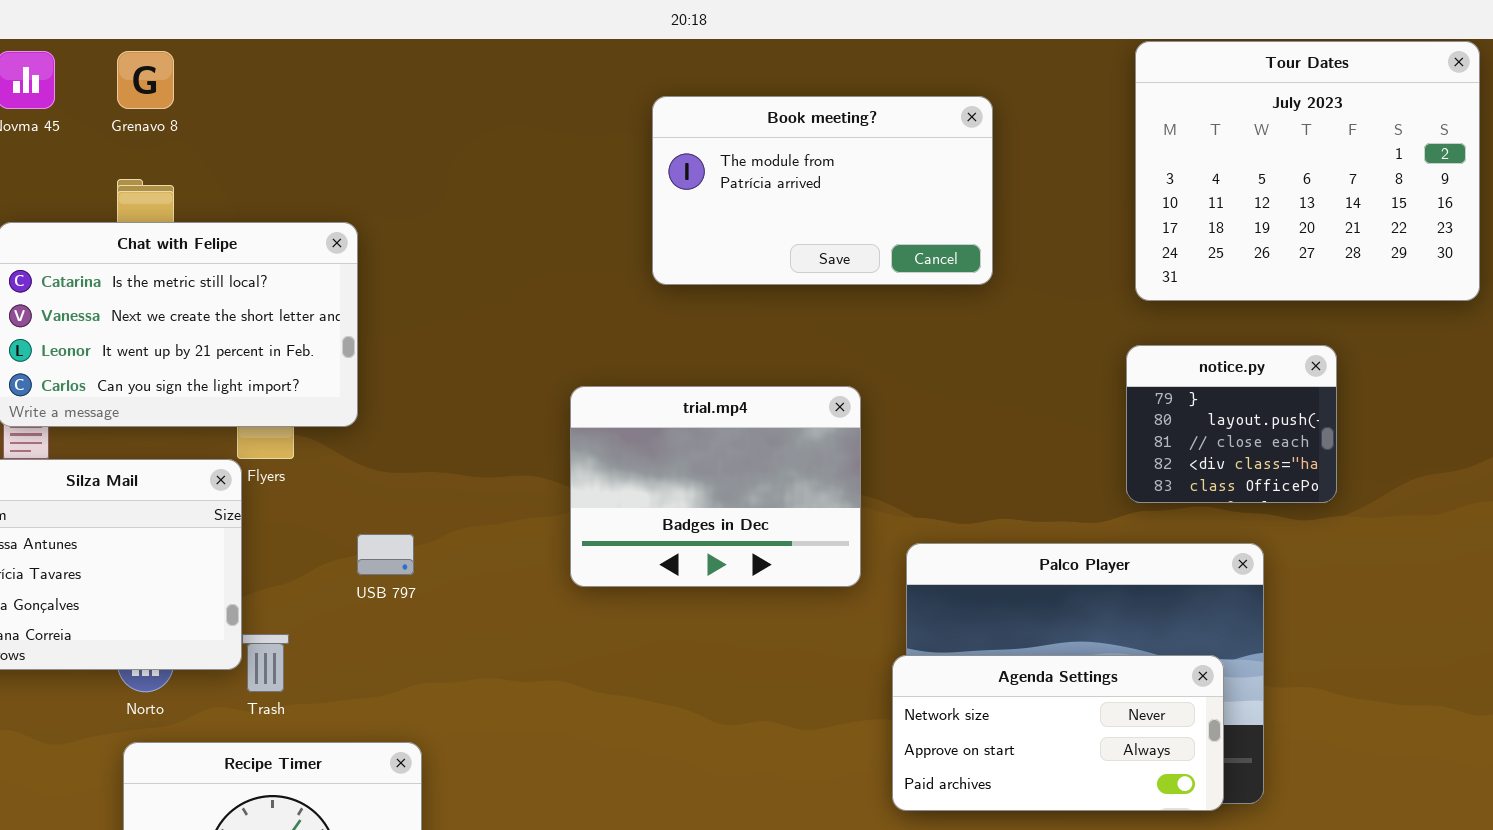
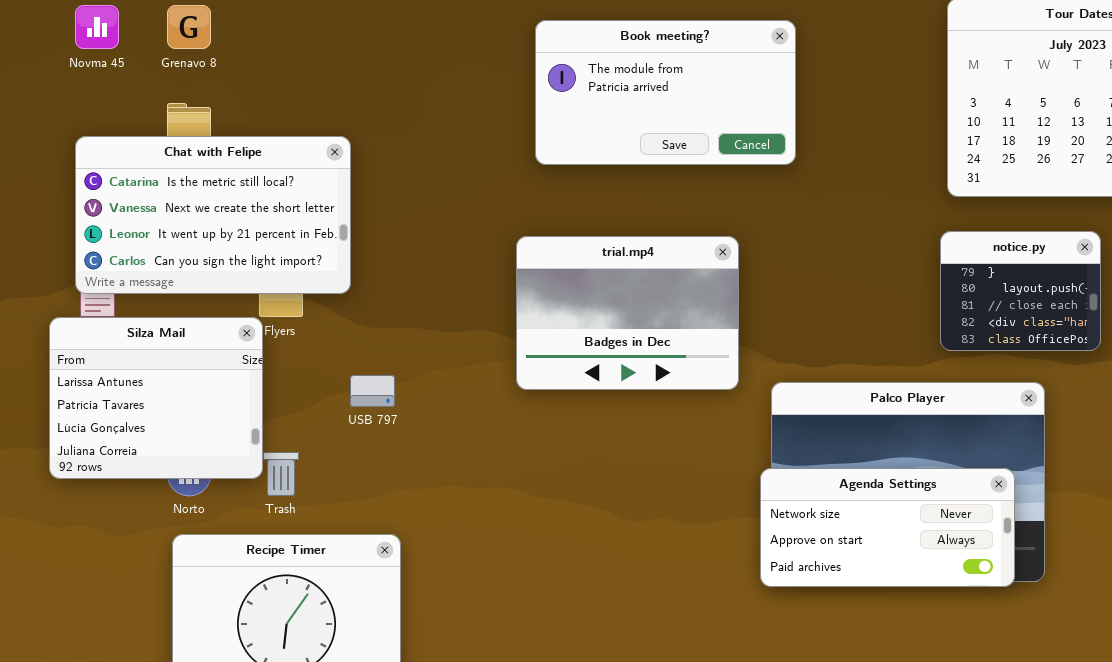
Book meeting?: [652,96,993,285] -> [535,20,796,165], moved
trial.mp4: [570,386,861,587] -> [516,236,739,390], moved

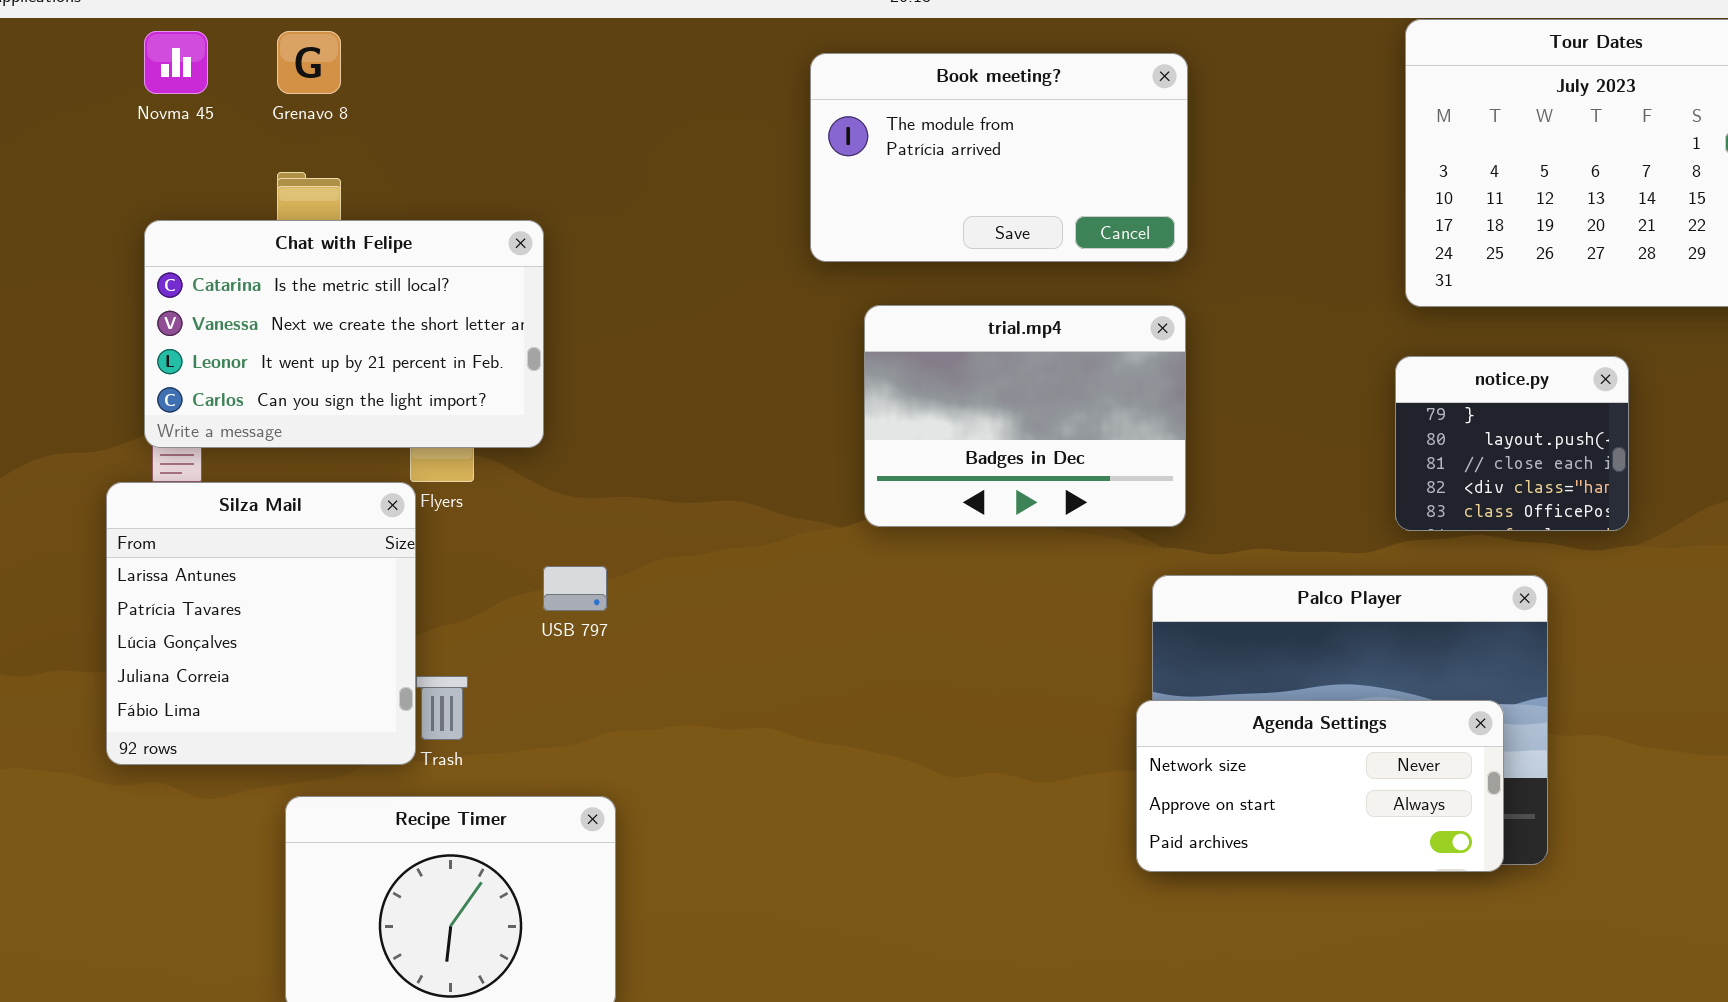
trial.mp4: [516,236,739,390] -> [864,305,1186,527], moved
Silza Mail: [49,317,263,479] -> [106,482,416,765], resized

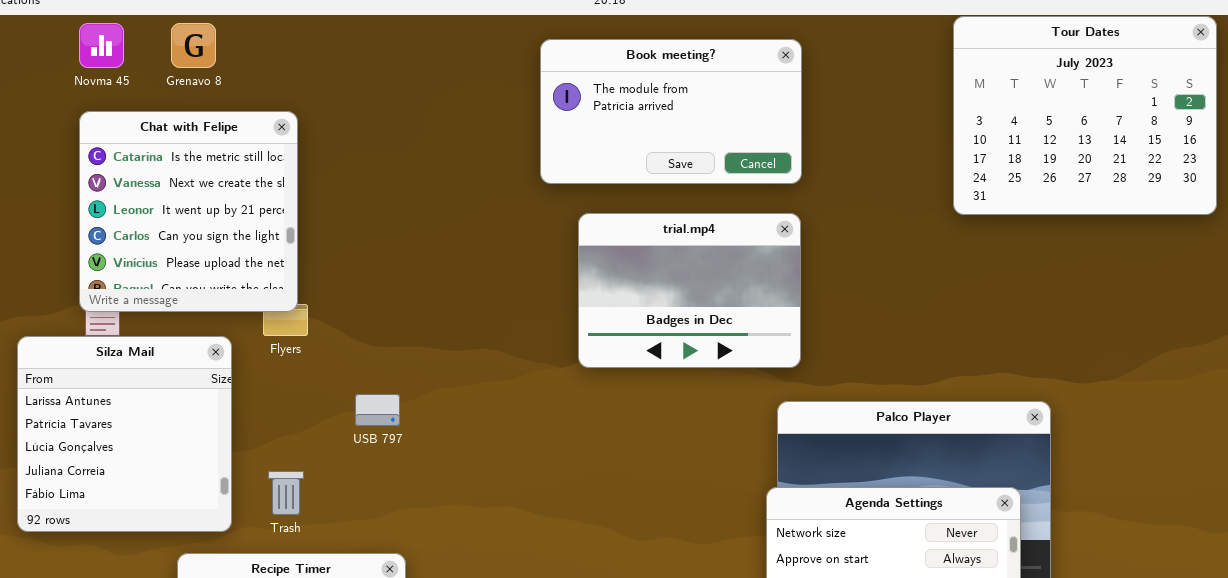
Chat with Felipe: [144,220,544,448] -> [79,111,298,312], resized
notice.py: [1395,356,1629,531] -> none, closed
Silza Mail: [106,482,416,765] -> [17,336,232,532], moved

